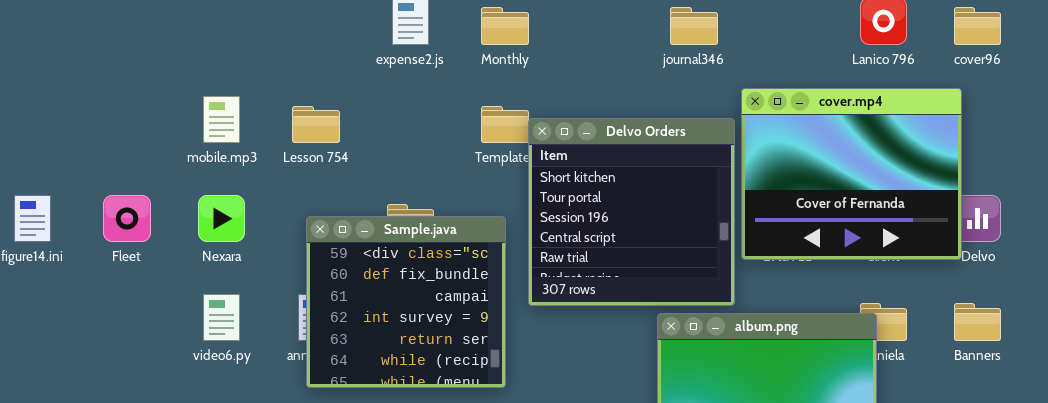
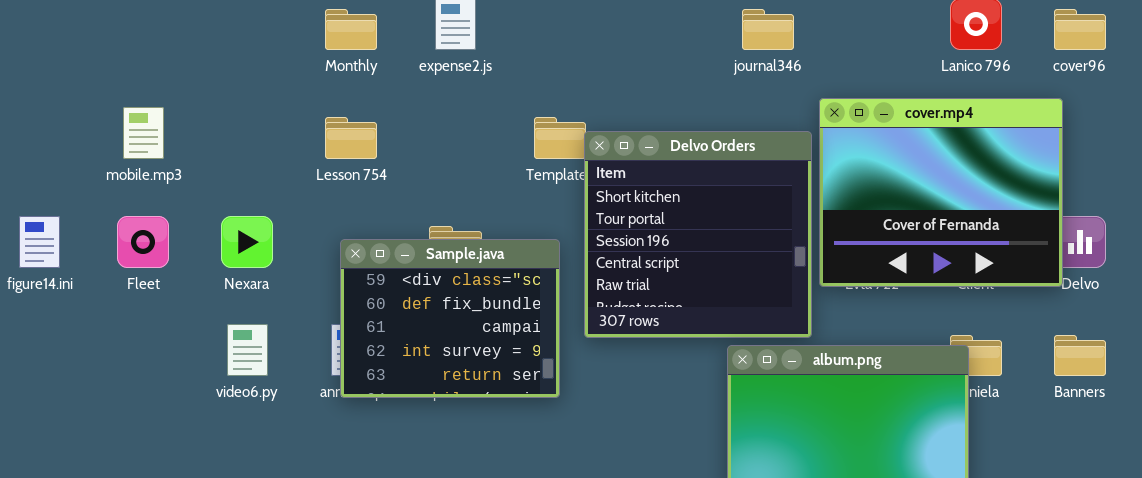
Monthly: [481,7,529,45] -> [325,9,377,50], moved
mobile.mp3: [203,96,240,143] -> [123,107,164,159], moved
Sample.java: [306,216,506,388] -> [340,239,560,398], resized

